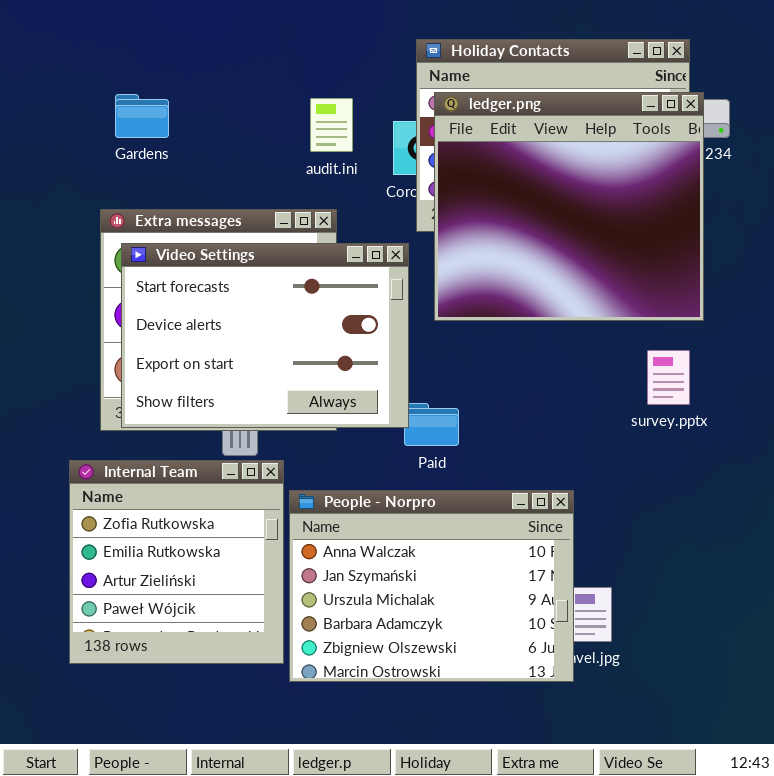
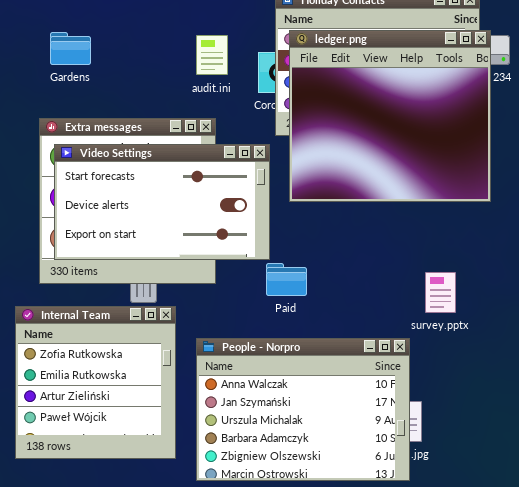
Video Settings: [121,243,409,428] -> [54,144,270,260], resized
survey.pptx: [647,350,690,405] -> [425,272,456,313], moved
People - Norpro: [289,490,574,682] -> [196,338,410,481], moved

